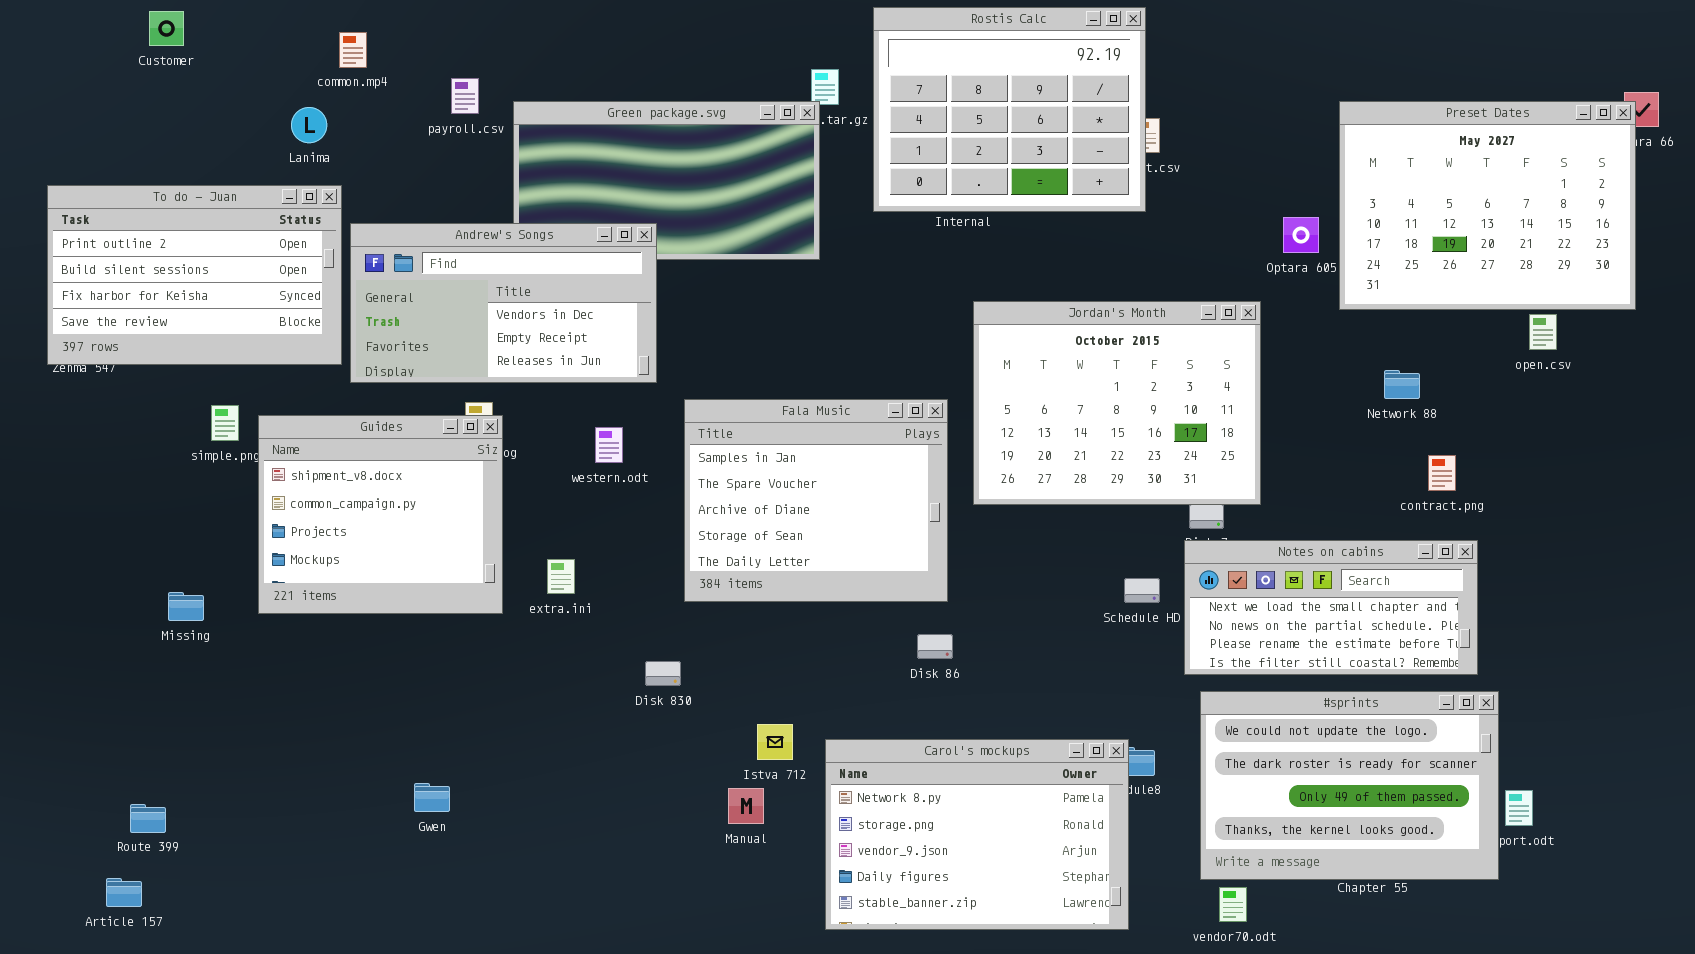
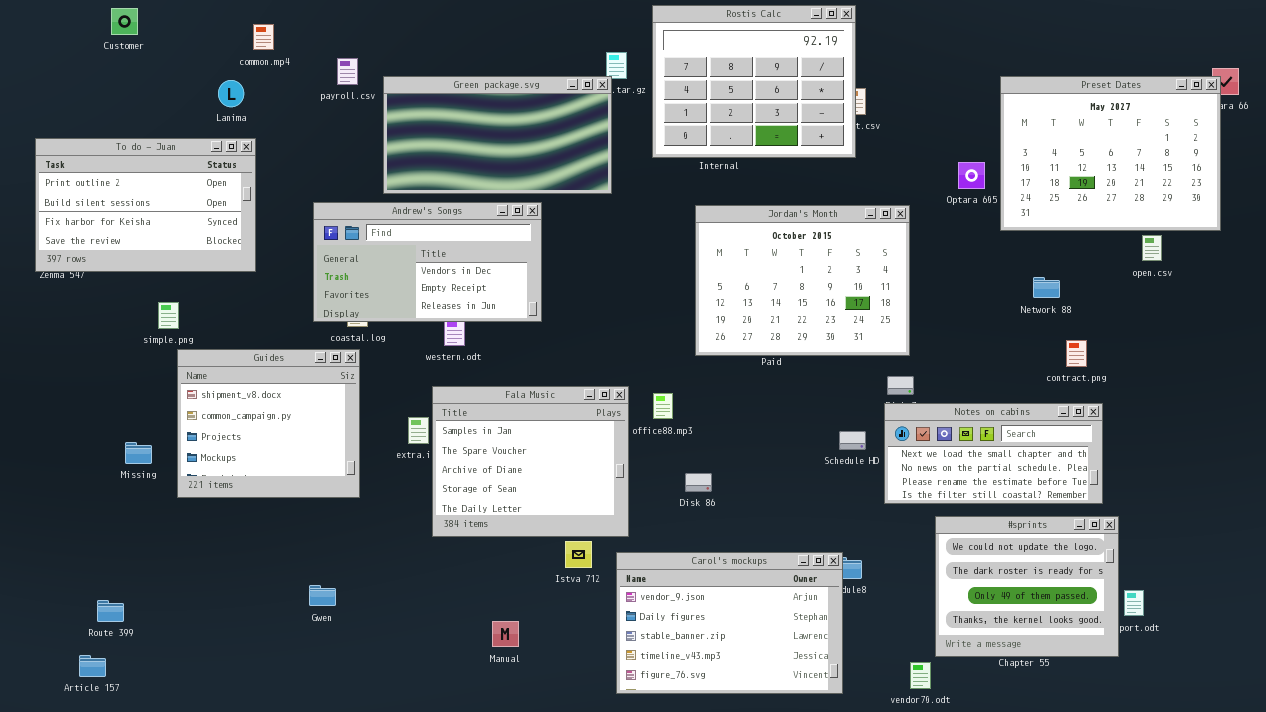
Andrew's Songs: [350,223,657,383] -> [313,202,542,322], moved
Jordan's Month: [973,301,1261,505] -> [695,205,910,356], moved
Fala Music: [684,399,948,602] -> [432,386,629,537], moved
Guides: [258,415,503,614] -> [177,349,360,498], moved
#sprints: [1200,691,1499,880] -> [935,516,1119,657], resized
Carol's mockups: [825,739,1129,930] -> [616,552,843,694], scrolled down 2 rows
Manual: [728,788,764,824] -> [492,621,519,647], moved

